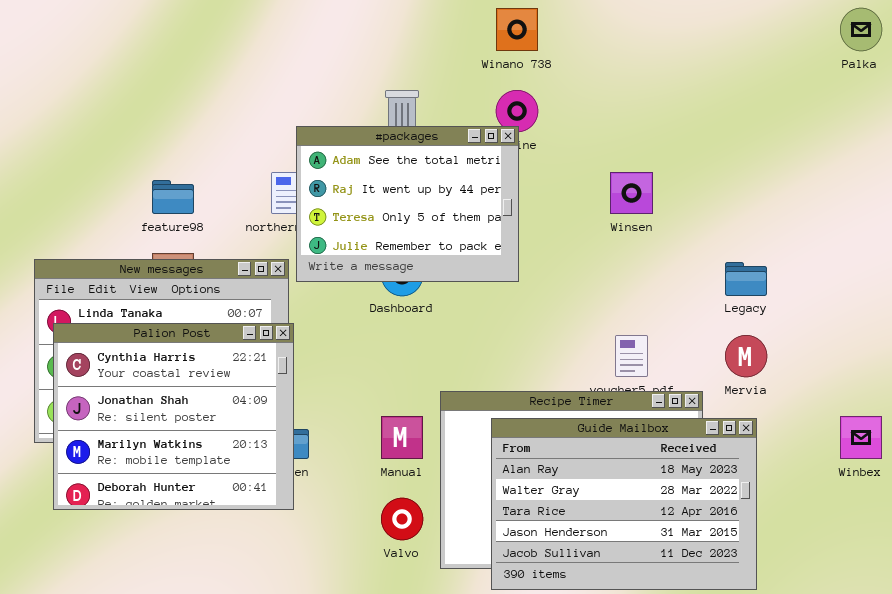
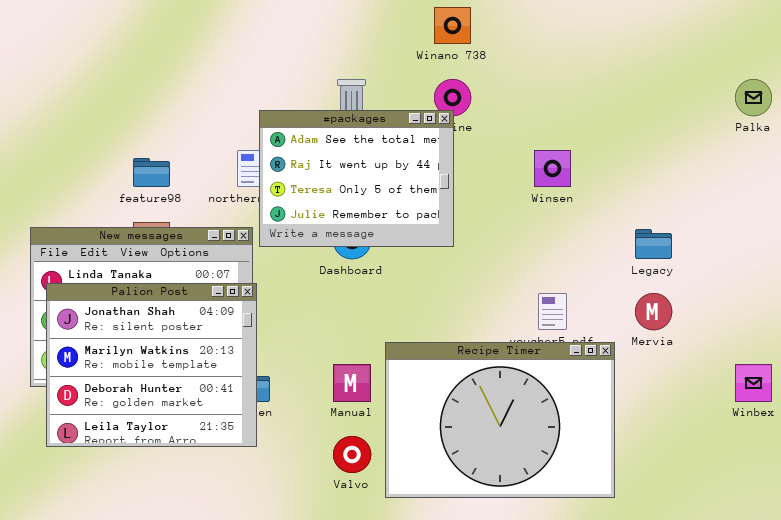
Palka: [840,8,882,51] -> [735,79,772,116], moved
Palion Post: [53,323,294,510] -> [46,283,257,447], scrolled down 1 row
Guide Mailbox: [491,418,757,590] -> none, closed

